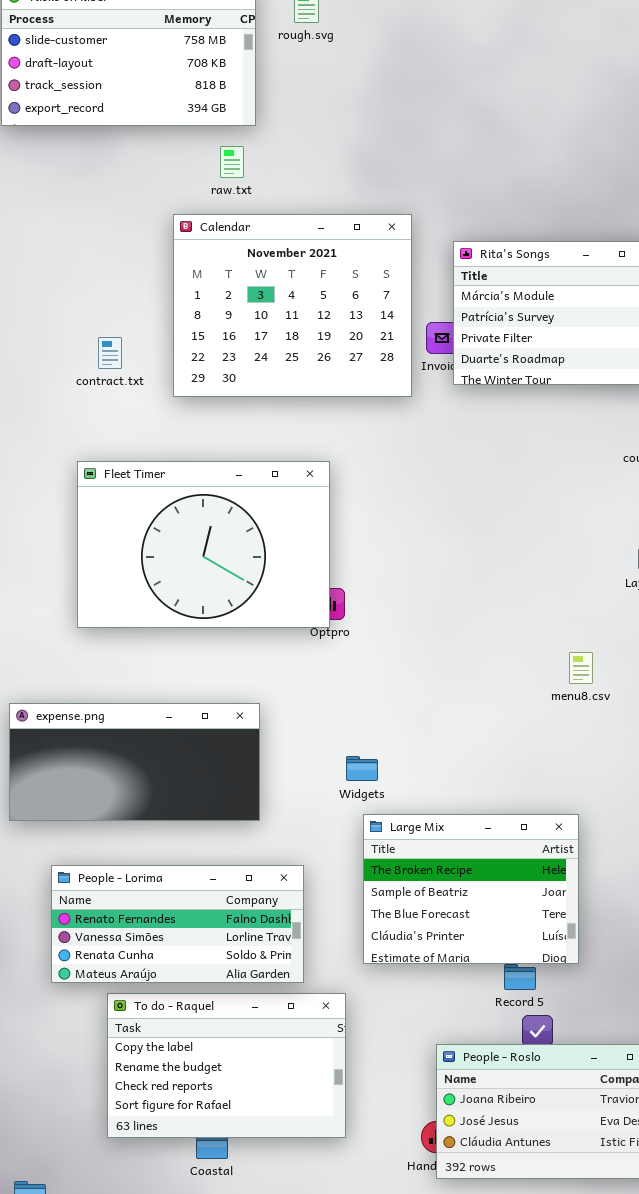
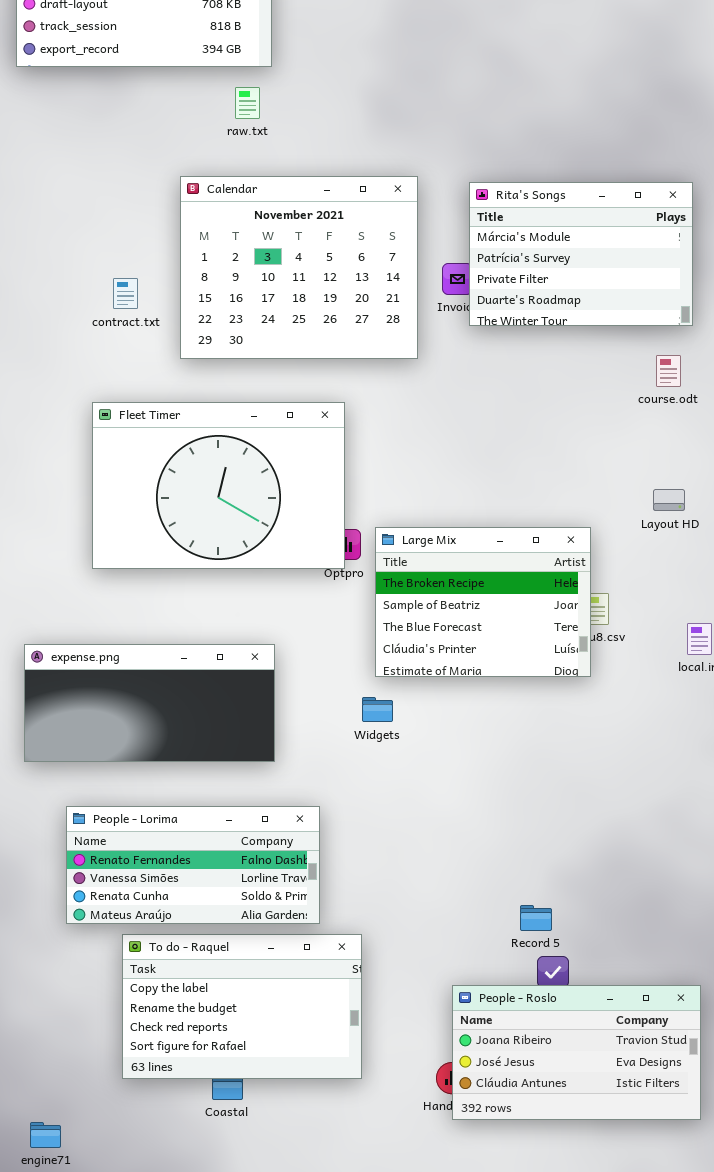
Calendar: [173,214,412,397] -> [180,176,418,359], moved
Large Mix: [363,814,579,964] -> [375,527,591,677], moved

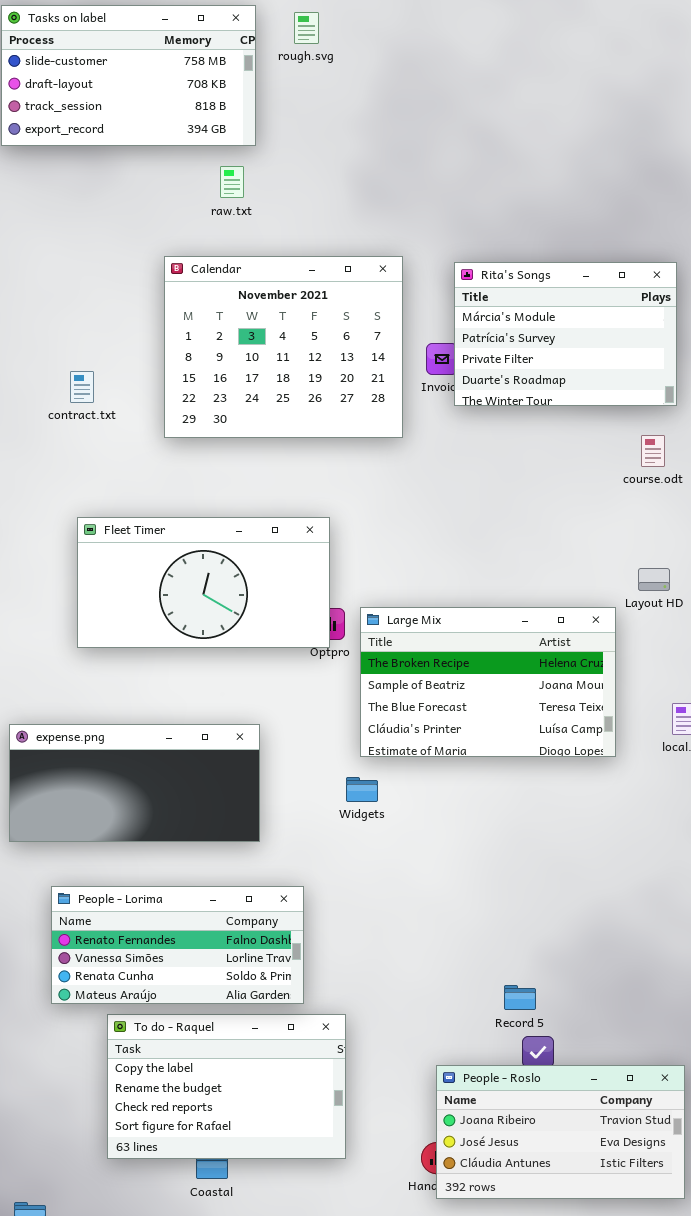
contract.txt: [113,278,138,309] -> [70,371,94,403], moved
Fleet Timer: [92,402,345,569] -> [77,517,330,648], resized
Large Mix: [375,527,591,677] -> [360,607,616,757], resized

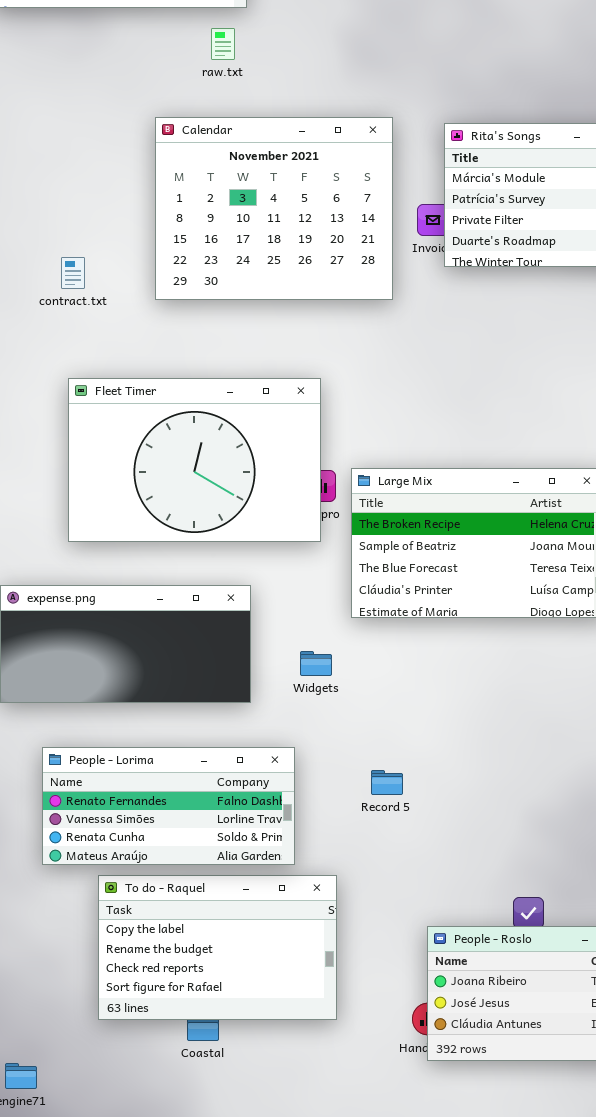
contract.txt: [70,371,94,403] -> [61,257,85,289], moved
Fleet Timer: [77,517,330,648] -> [68,378,321,542], resized
Widgets: [346,777,378,802] -> [300,651,332,676], moved
Record 5: [504,985,536,1010] -> [371,770,403,795], moved

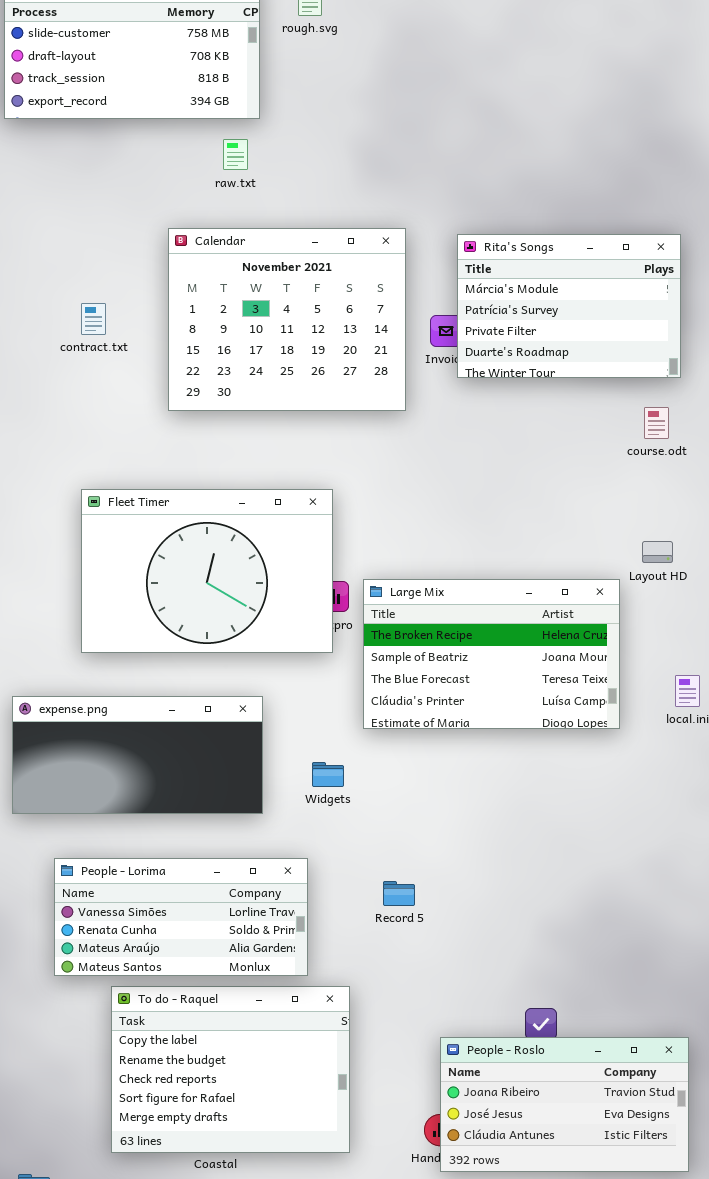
contract.txt: [61,257,85,289] -> [81,303,106,335], moved
People - Lorima: [42,747,295,865] -> [54,858,308,976], scrolled down 1 row
To do - Raquel: [98,875,337,1020] -> [111,986,350,1153], resized

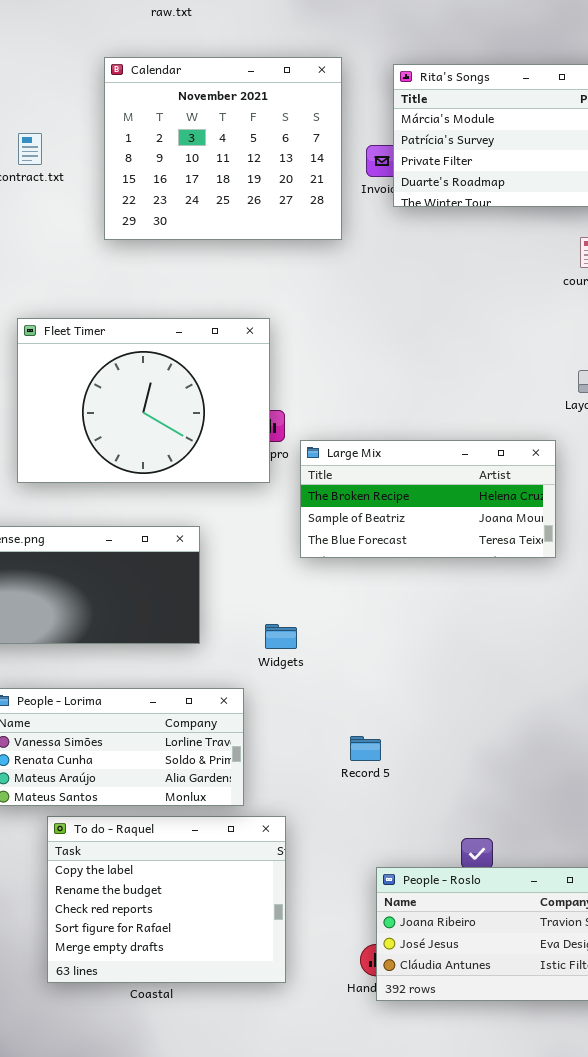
Large Mix: [363,579,620,729] -> [300,440,556,558], resized
Widgets: [312,762,344,787] -> [265,624,297,649], moved
Record 5: [383,881,415,906] -> [350,736,381,761], moved

